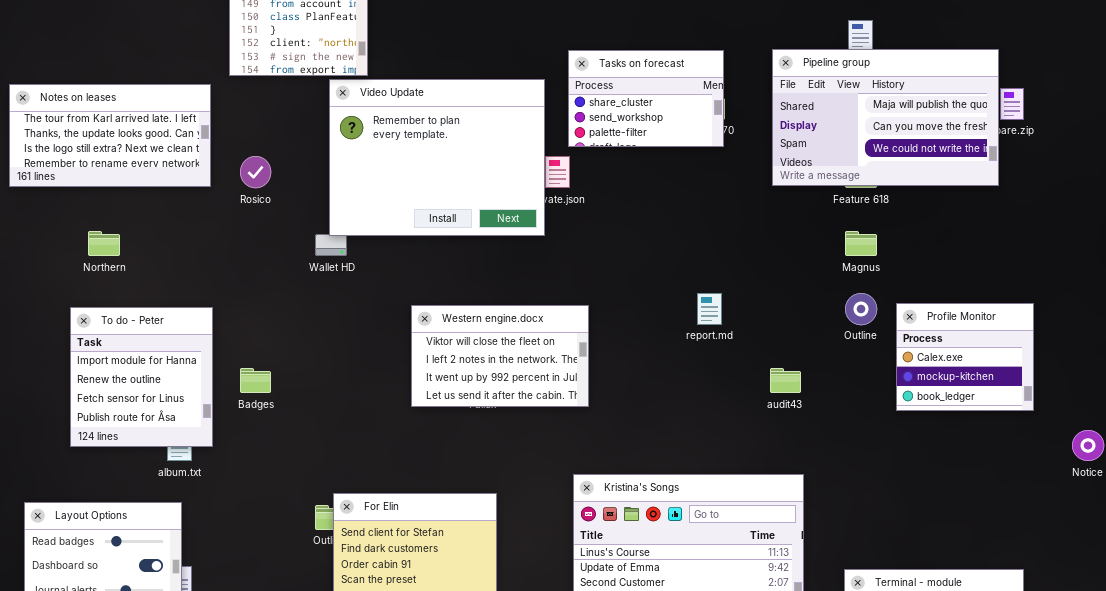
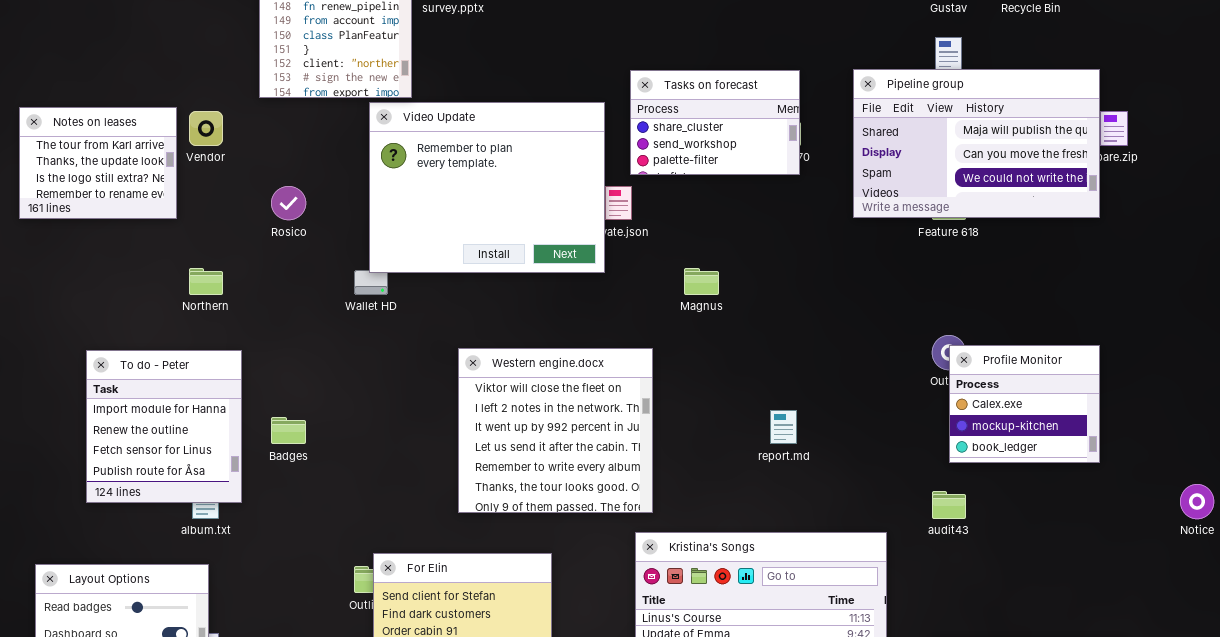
Notes on leases: [9,84,211,187] -> [19,107,177,219], resized
Northern: [88,231,120,256] -> [189,268,223,295], moved
Magnus: [845,231,877,256] -> [684,268,719,295], moved
report.md: [697,293,722,325] -> [770,410,797,444], moved
Profile Monitor: [896,303,1034,411] -> [949,345,1100,463], moved
Western engine.docx: [411,305,589,407] -> [458,348,653,513], resized
audit43: [770,368,801,393] -> [932,491,966,519], moved

